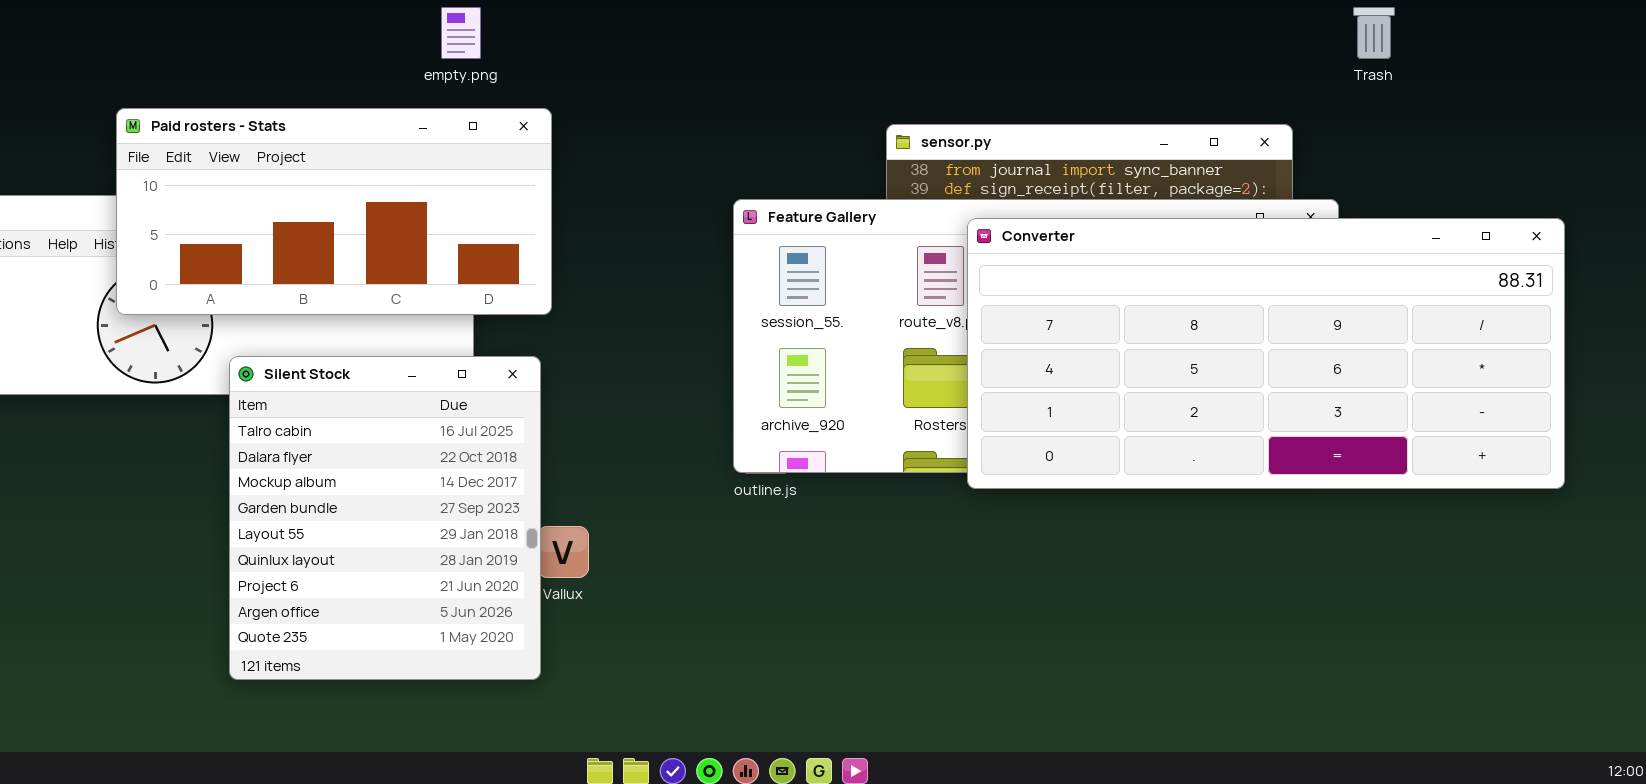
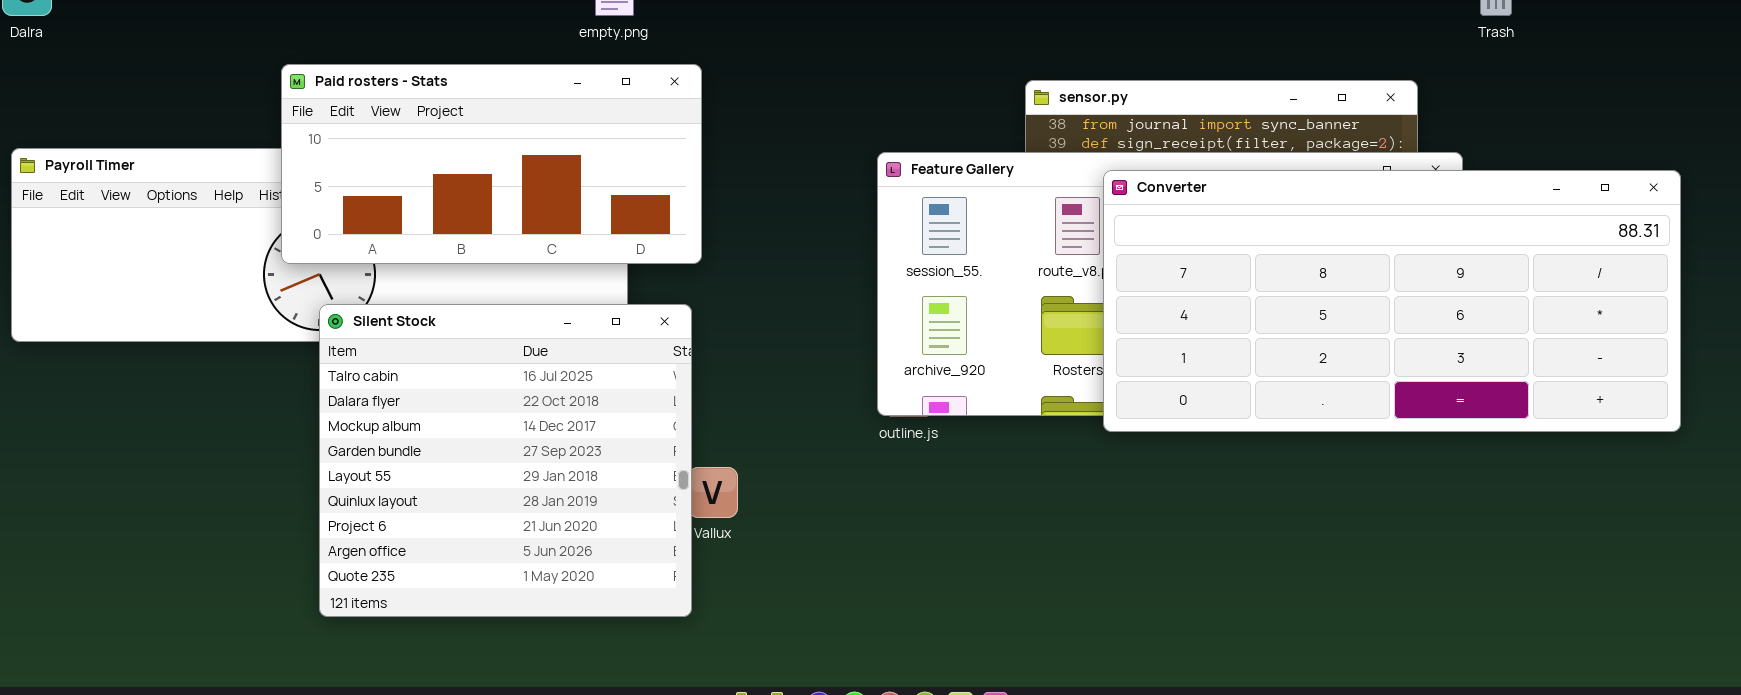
Silent Stock: [229,356,541,680] -> [319,304,692,617], resized

